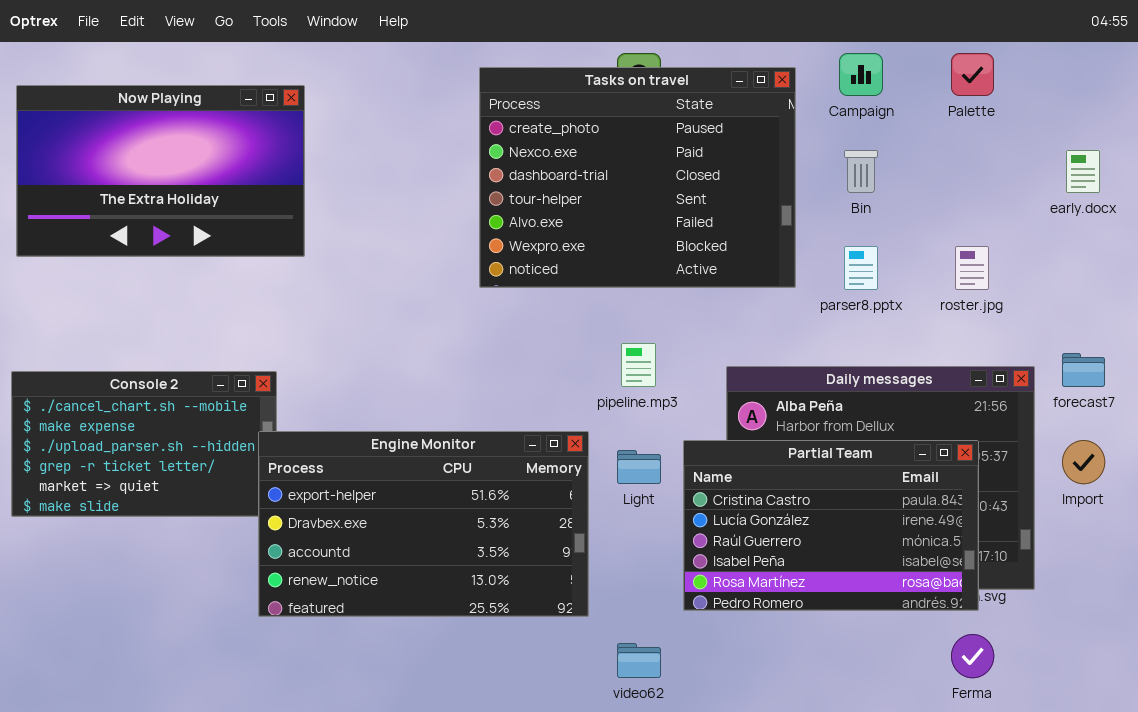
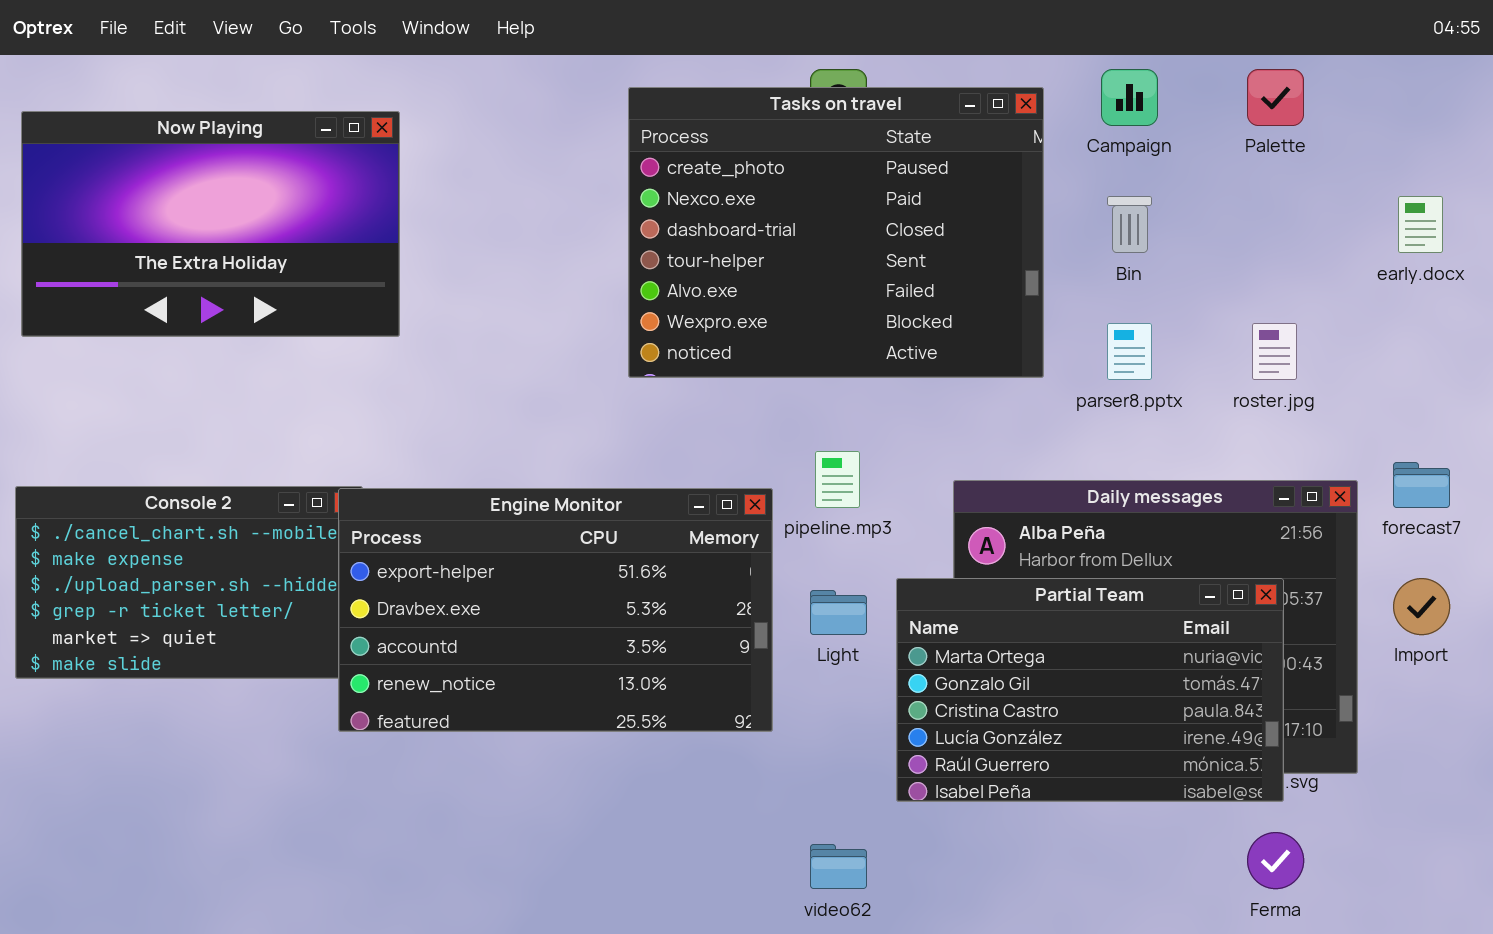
Engine Monitor: [258,431,589,617] -> [338,488,773,732], moved
Partial Team: [683,440,979,611] -> [896,578,1284,802], scrolled up 2 rows

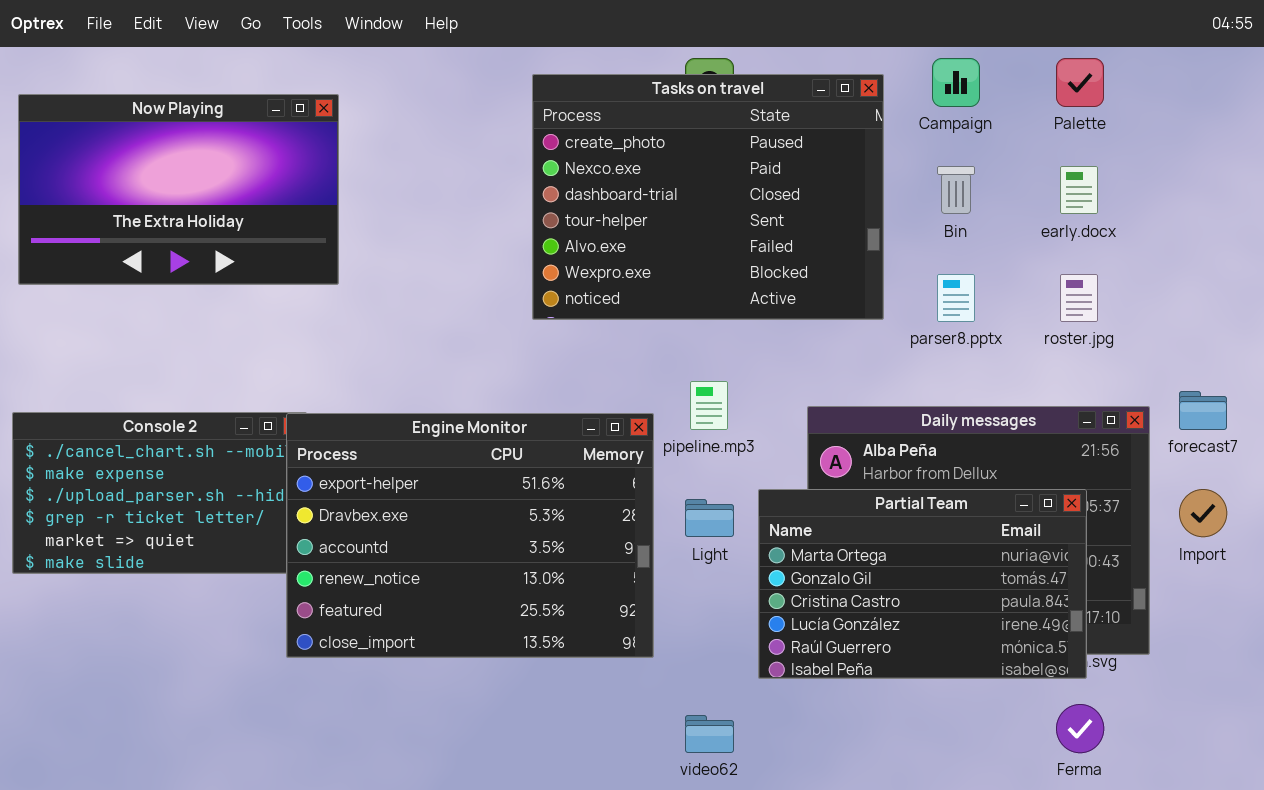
early.docx: [1398,196,1443,253] -> [1060,166,1098,214], moved
Engine Monitor: [338,488,773,732] -> [286,413,654,658], resized

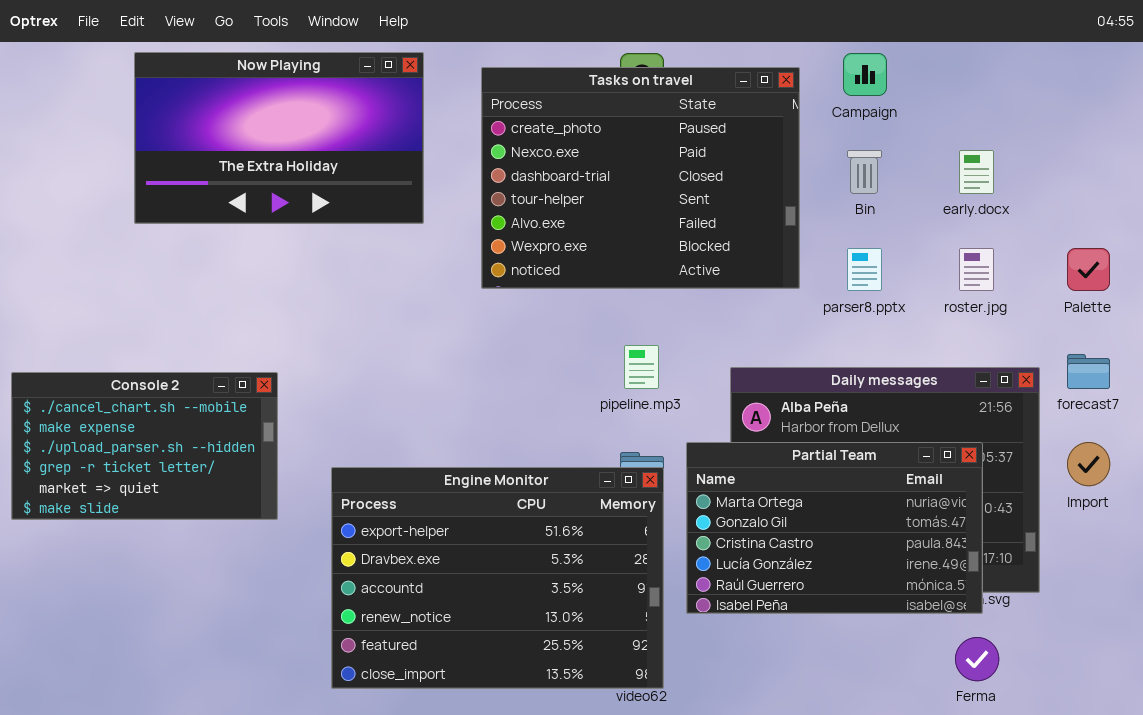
Palette: [1056,58,1104,107] -> [1067,248,1110,291], moved
Now Playing: [18,94,339,285] -> [134,52,424,224], moved
Engine Monitor: [286,413,654,658] -> [331,467,664,689], moved

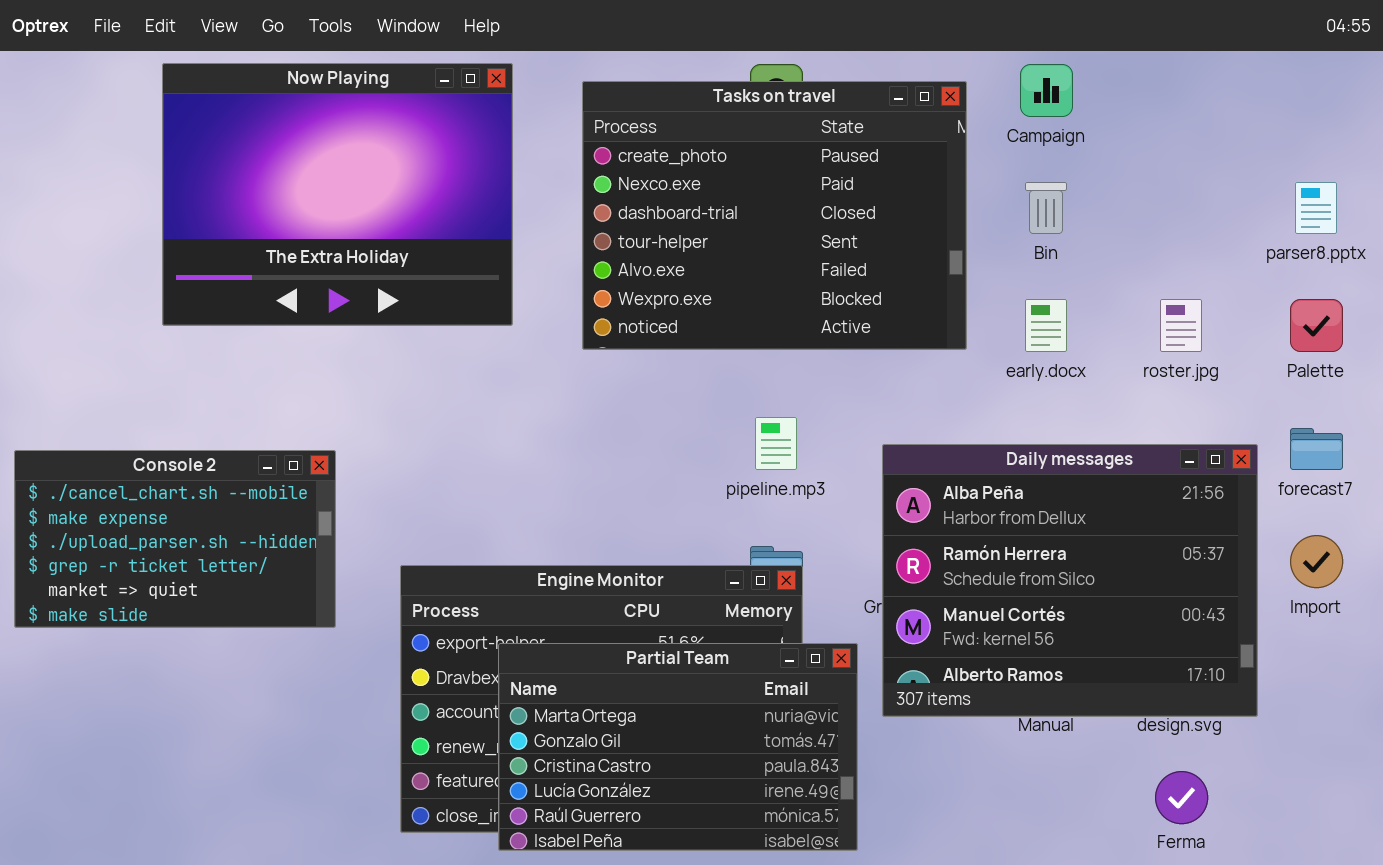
Now Playing: [134,52,424,224] -> [162,63,513,326], resized
early.docx: [959,150,994,194] -> [1025,299,1067,352], moved
parser8.pptx: [847,248,882,291] -> [1295,182,1337,234], moved
Partial Team: [686,442,983,614] -> [498,643,858,851], moved

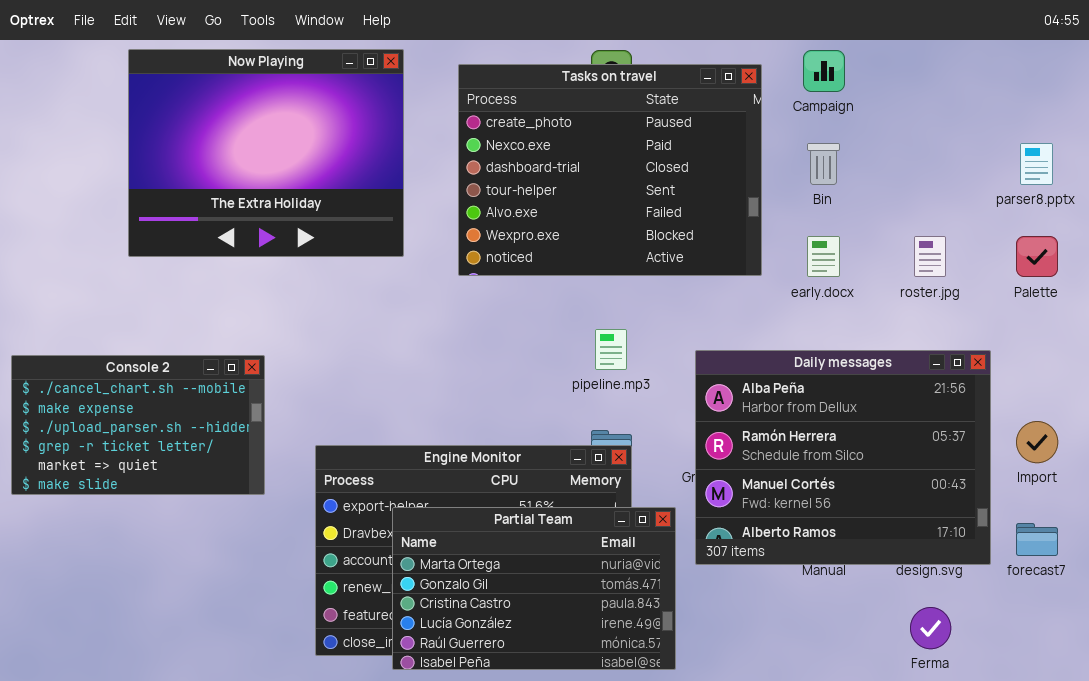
forecast7: [1290,428,1343,470] -> [1016,523,1058,556], moved

